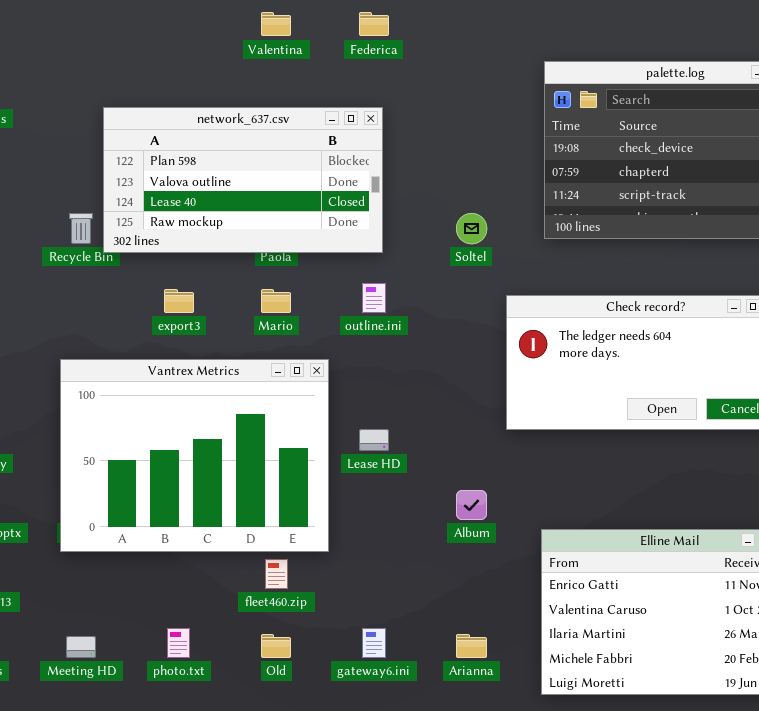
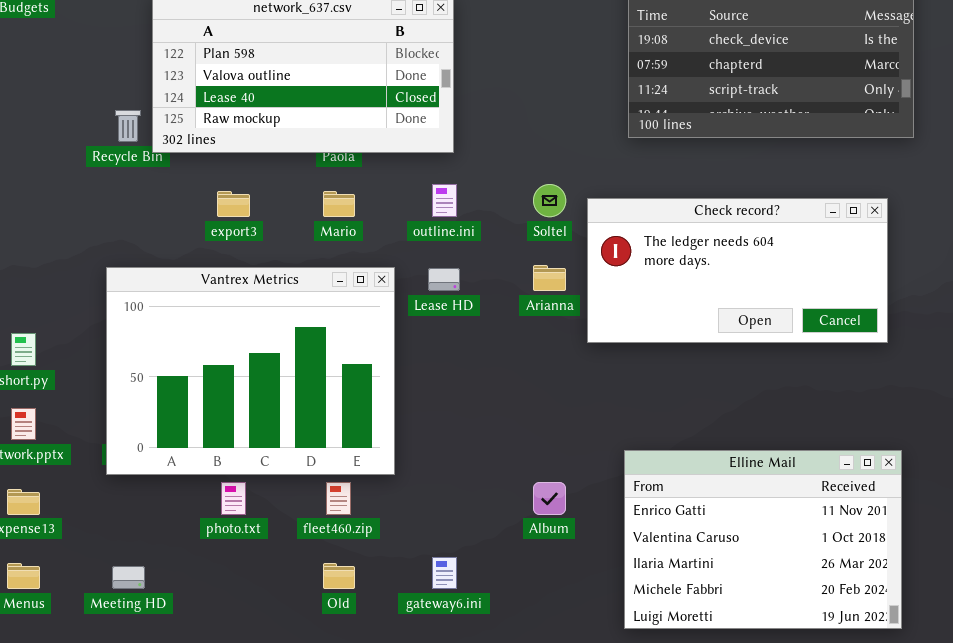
Soltel: [456,213,487,244] -> [533,184,566,217], moved
Lease HD: [359,429,389,451] -> [428,268,460,291], moved
Album: [456,490,487,520] -> [533,482,566,515], moved
photo.txt: [167,628,190,658] -> [221,482,246,515], moved
Arianna: [456,634,487,658] -> [533,265,566,291], moved

